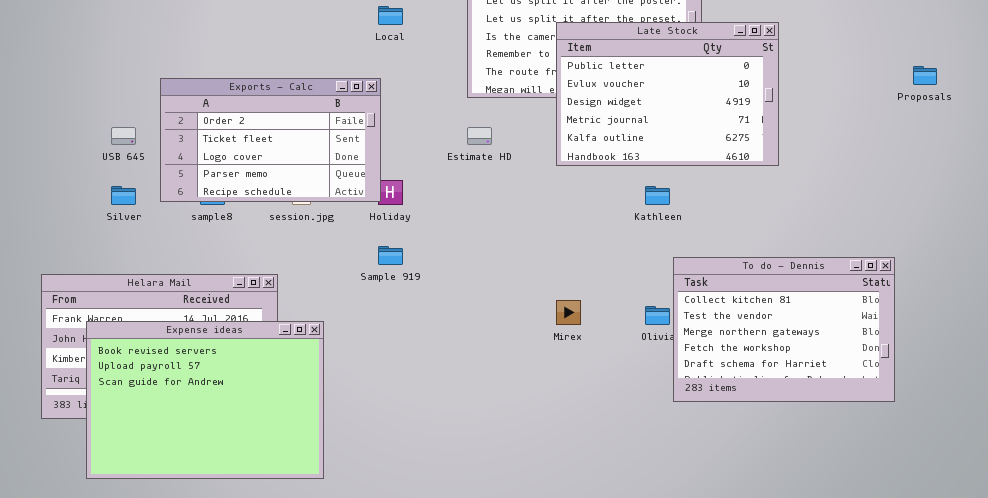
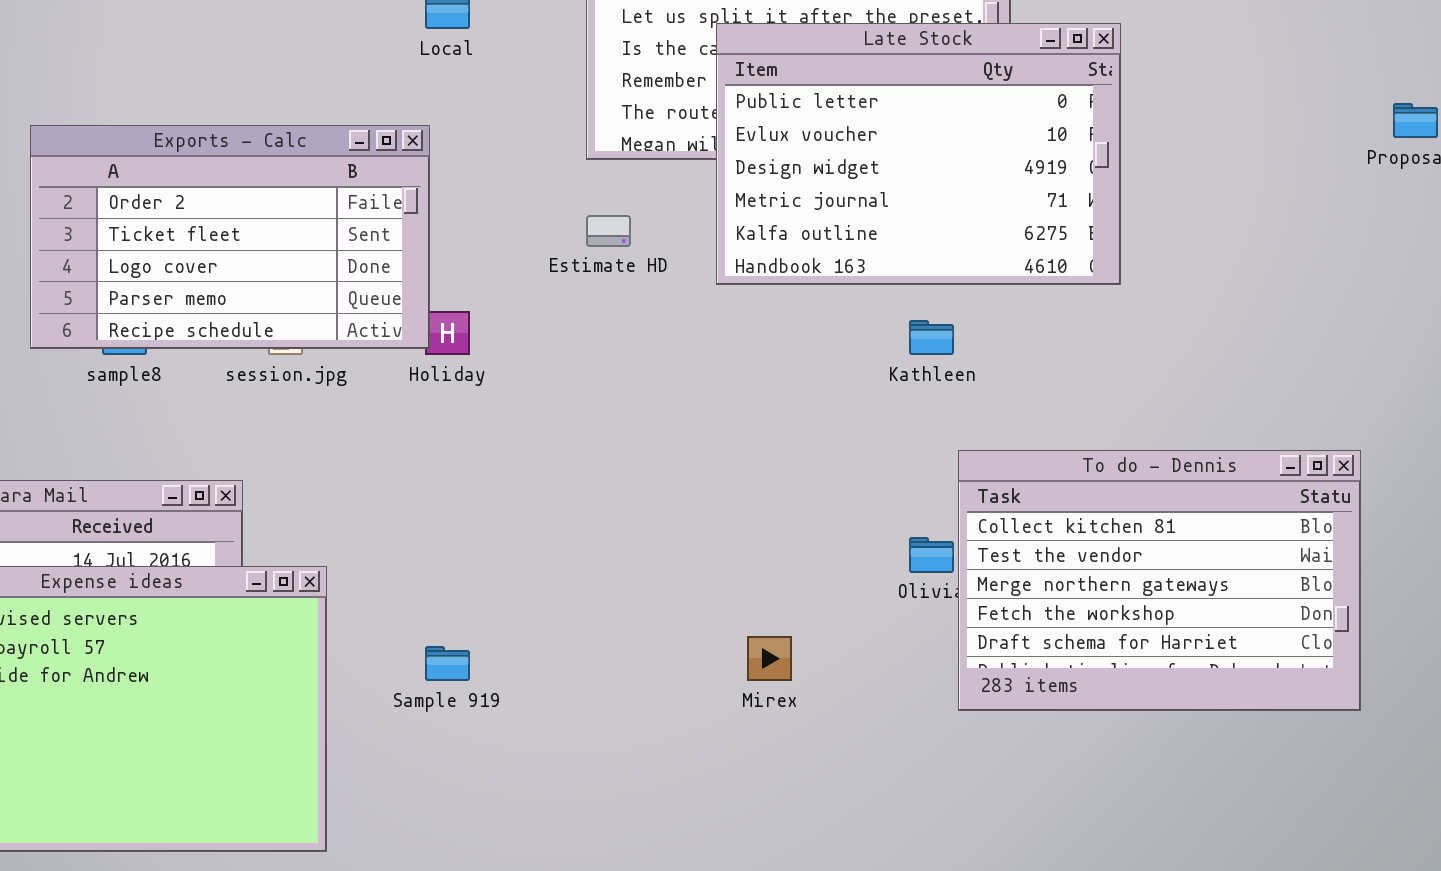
Late Stock: [556,22,779,166] -> [716,23,1121,285], moved
Sample 919: [378,246,403,265] -> [425,646,470,681], moved
Mirex: [556,300,581,325] -> [747,636,792,681], moved

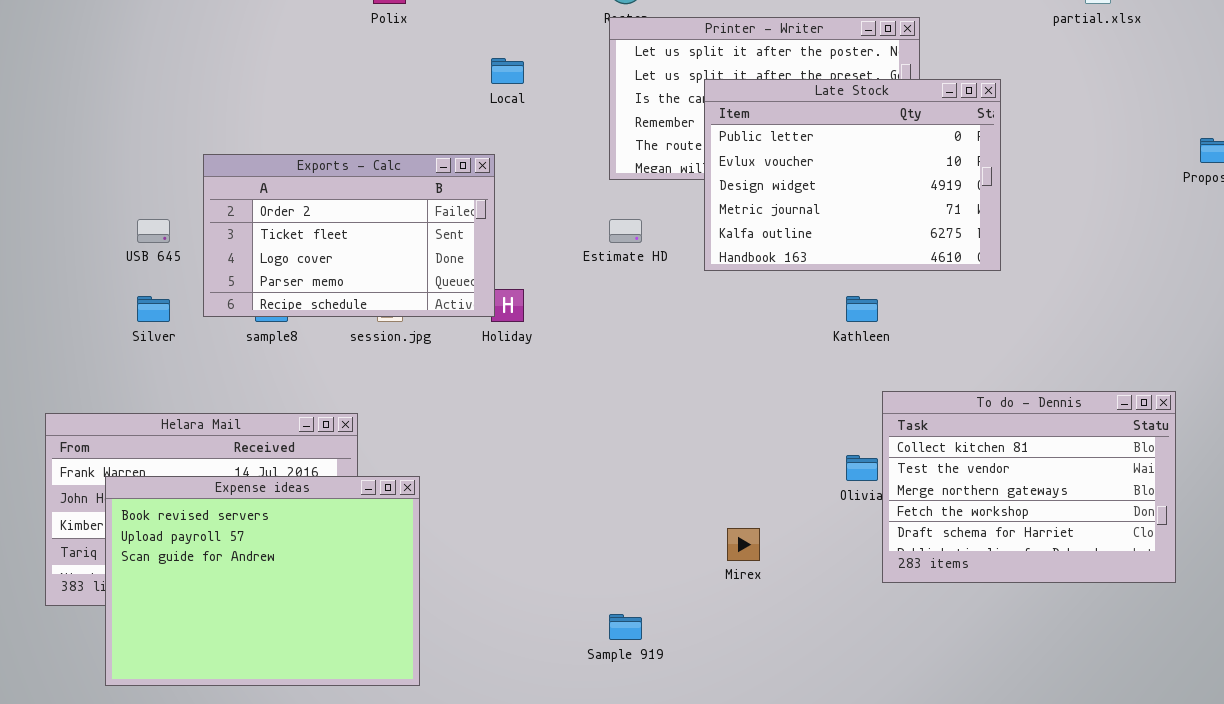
Sample 919: [425,646,470,681] -> [609,614,642,640], moved

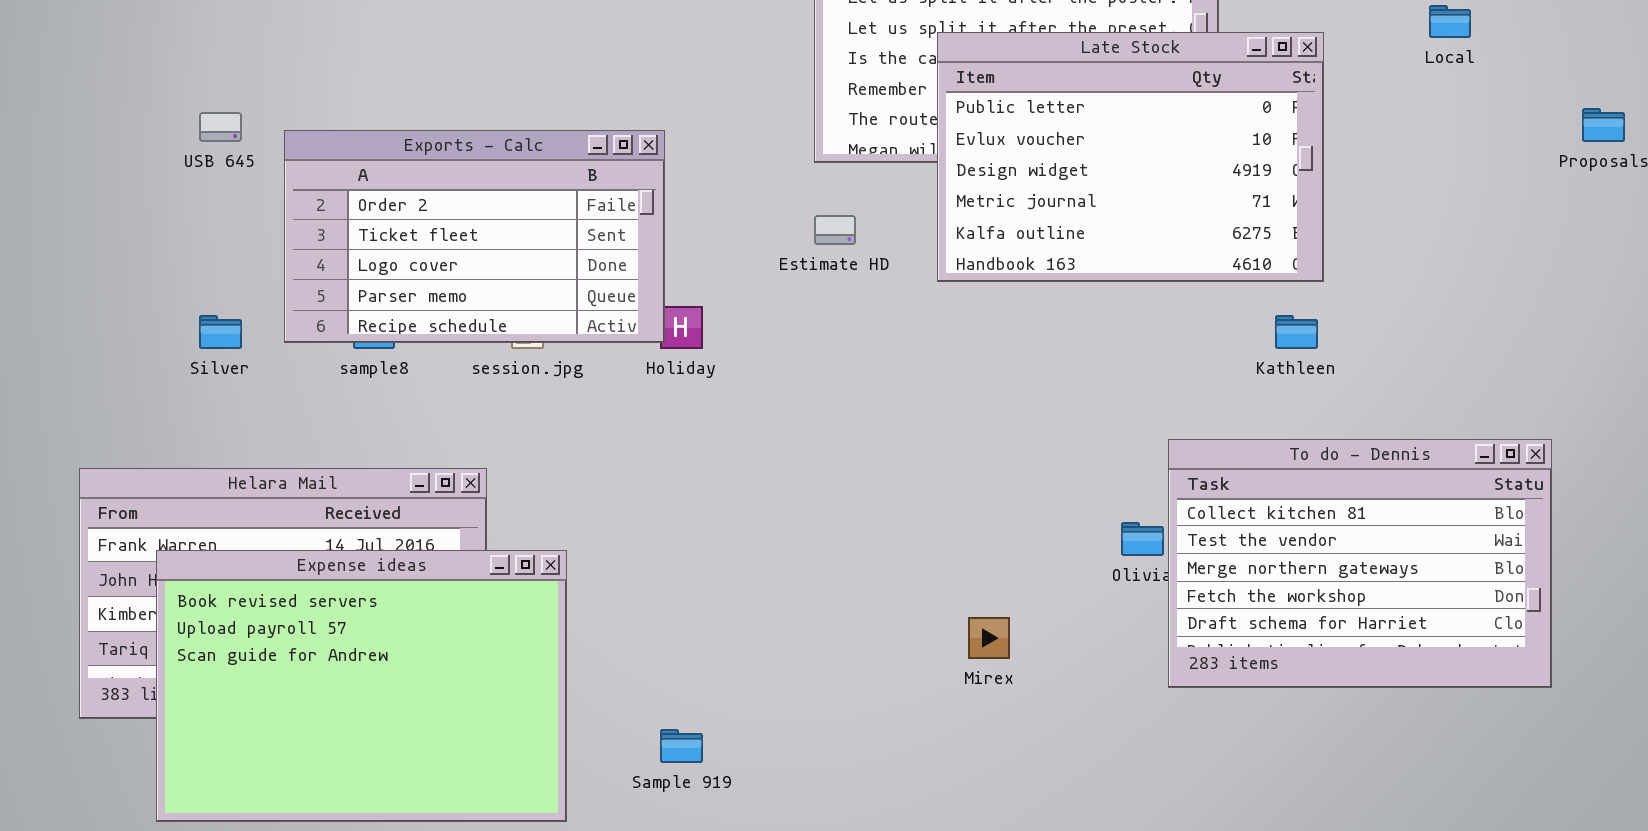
Local: [491,58,524,84] -> [1429,5,1471,38], moved
USB 645: [137,219,170,243] -> [199,112,242,142], moved
Kathleen: [846,296,878,322] -> [1275,315,1318,349], moved
Sample 919: [609,614,642,640] -> [660,729,703,763], moved

